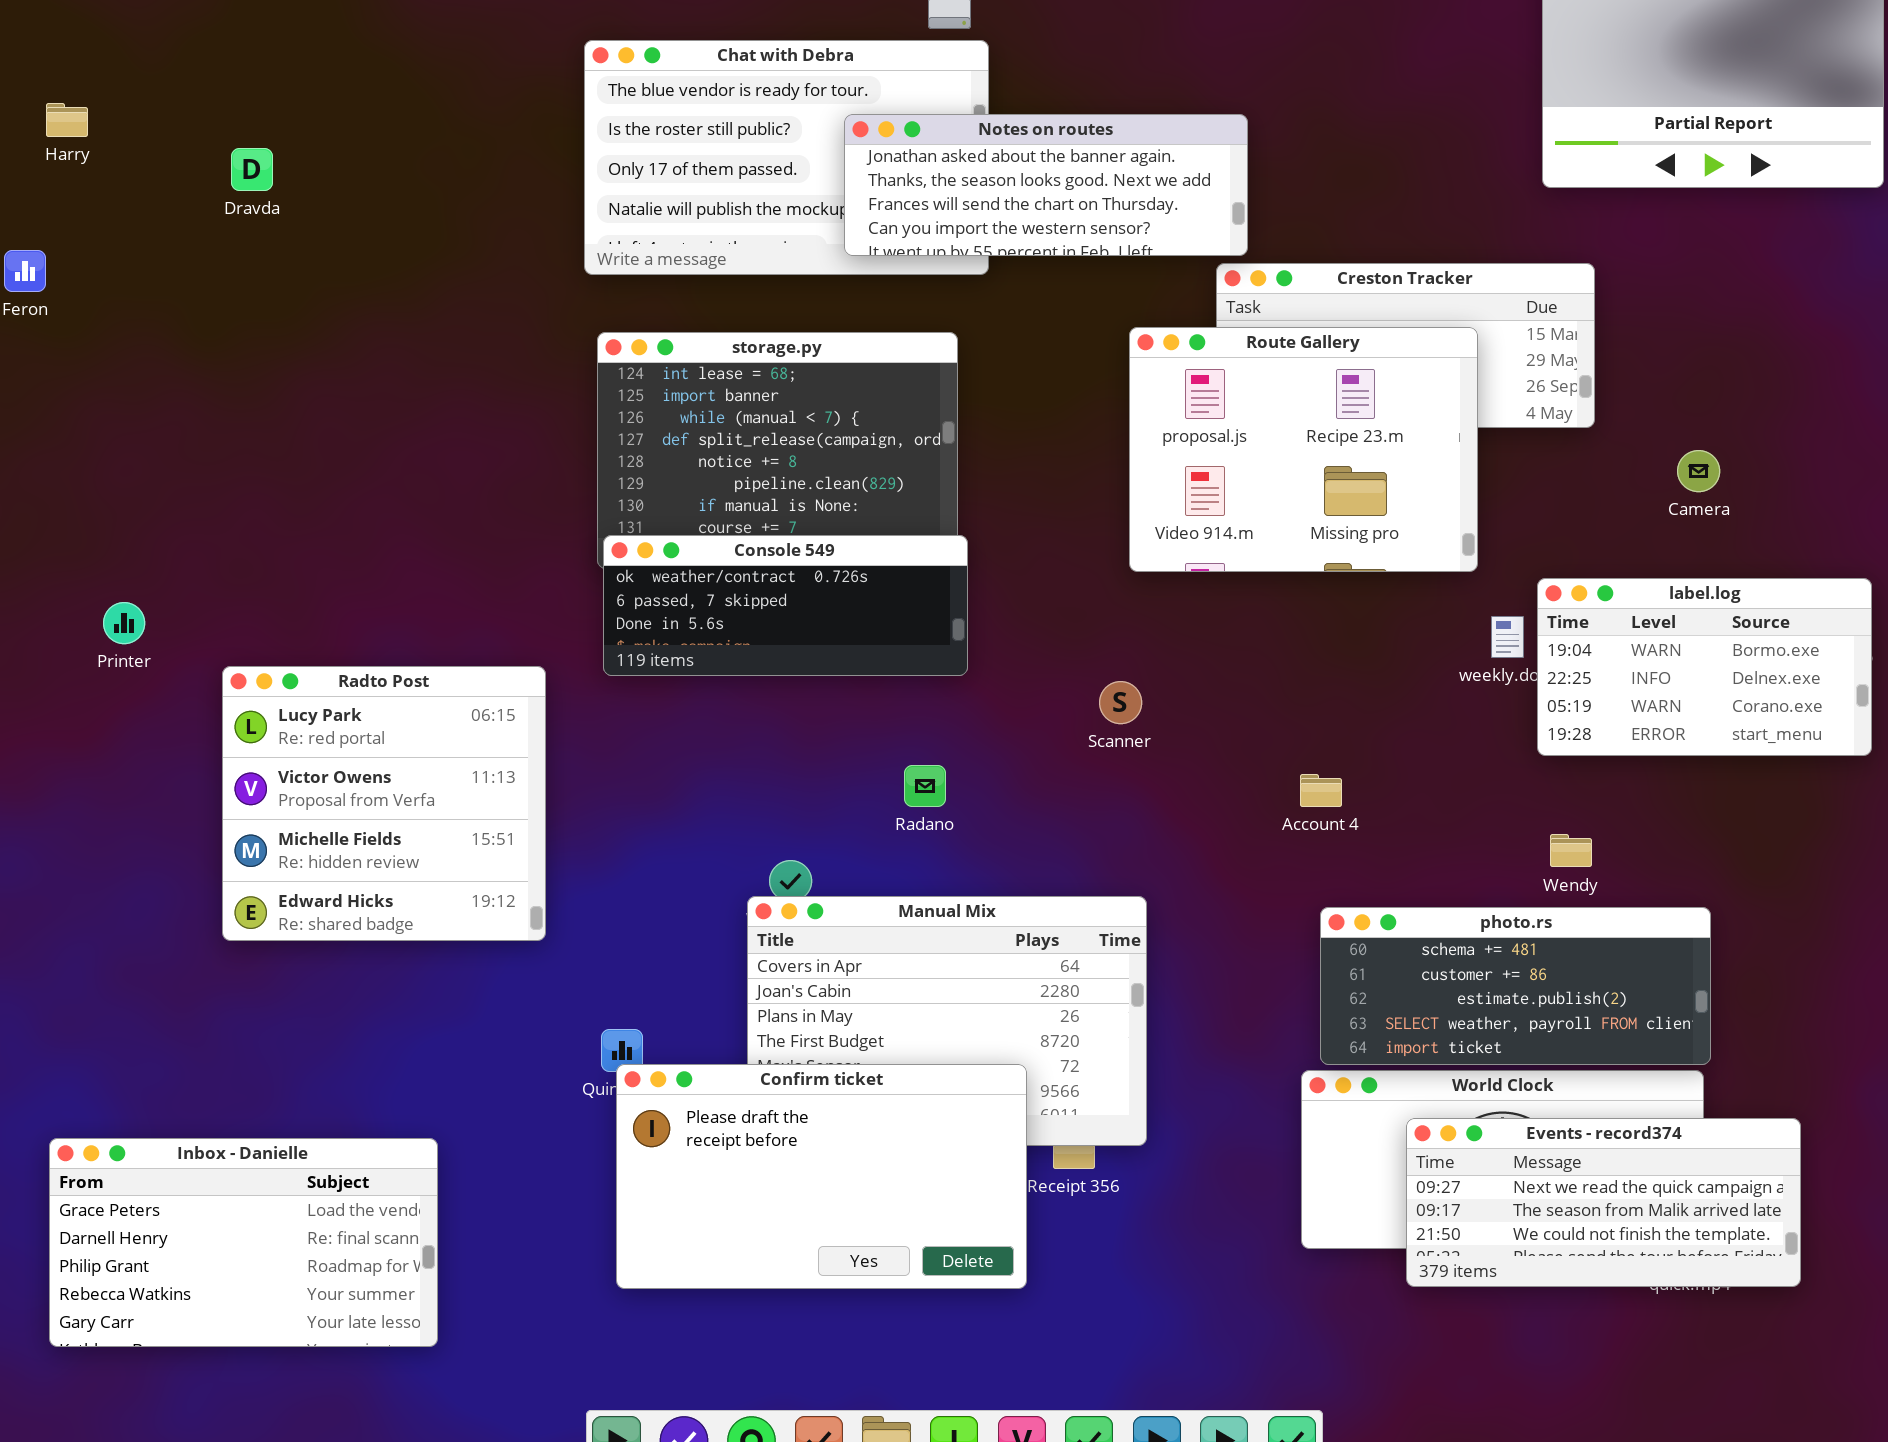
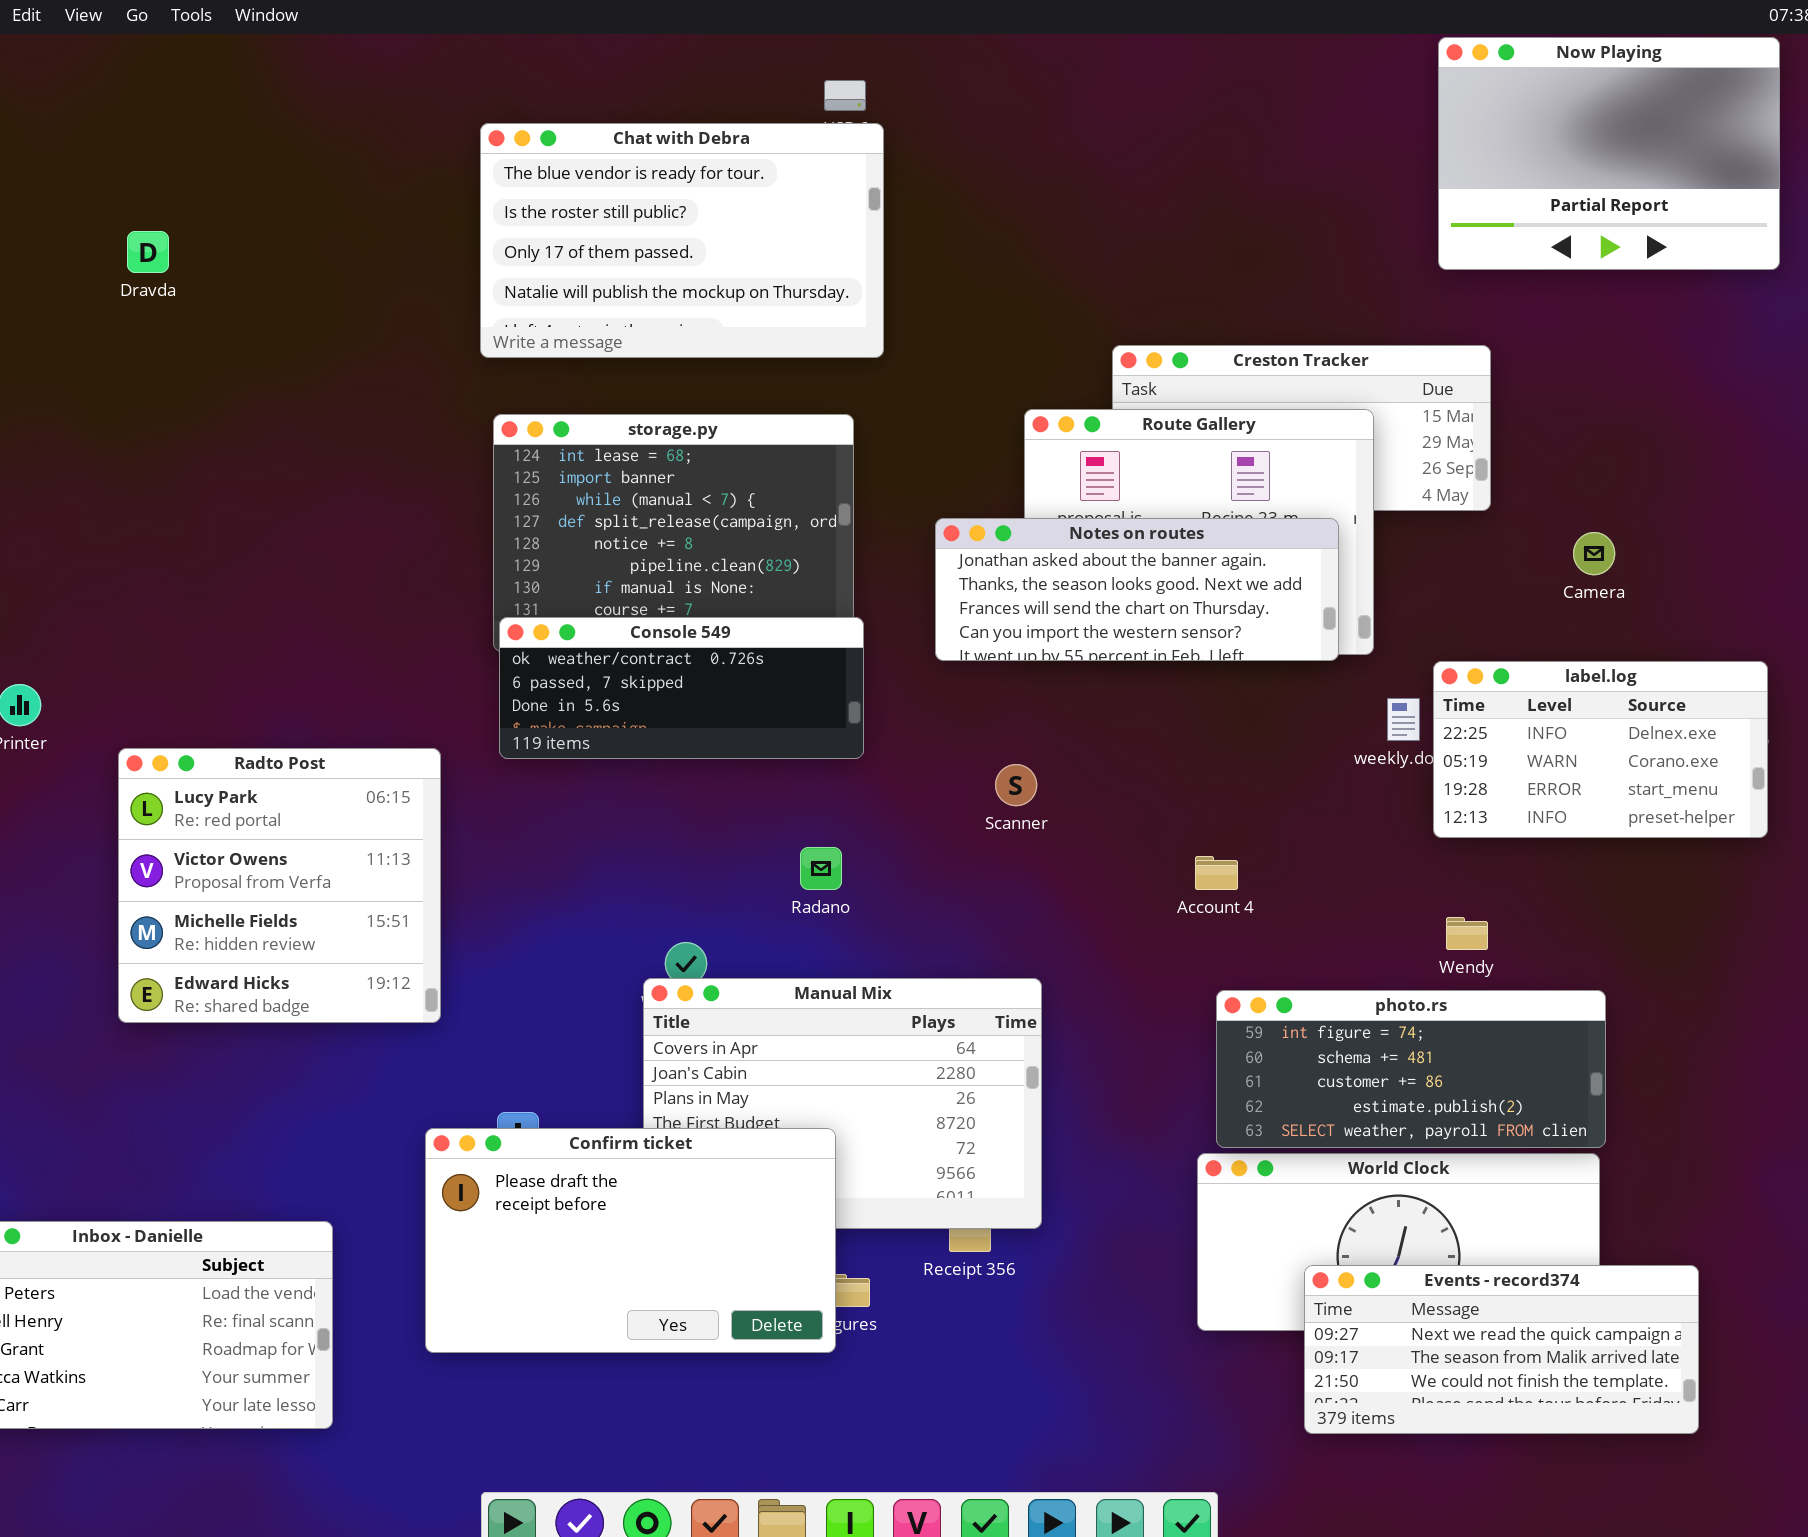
Notes on routes: [844,114,1248,256] -> [935,518,1339,661], moved
label.log: [1537,578,1872,756] -> [1433,661,1768,838], scrolled down 1 row
photo.rs: [1320,907,1711,1065] -> [1216,990,1606,1148], scrolled up 1 row
Confirm ticket: [616,1064,1027,1289] -> [425,1128,836,1353], moved
Events - record374: [1406,1118,1801,1287] -> [1304,1265,1699,1434], moved

